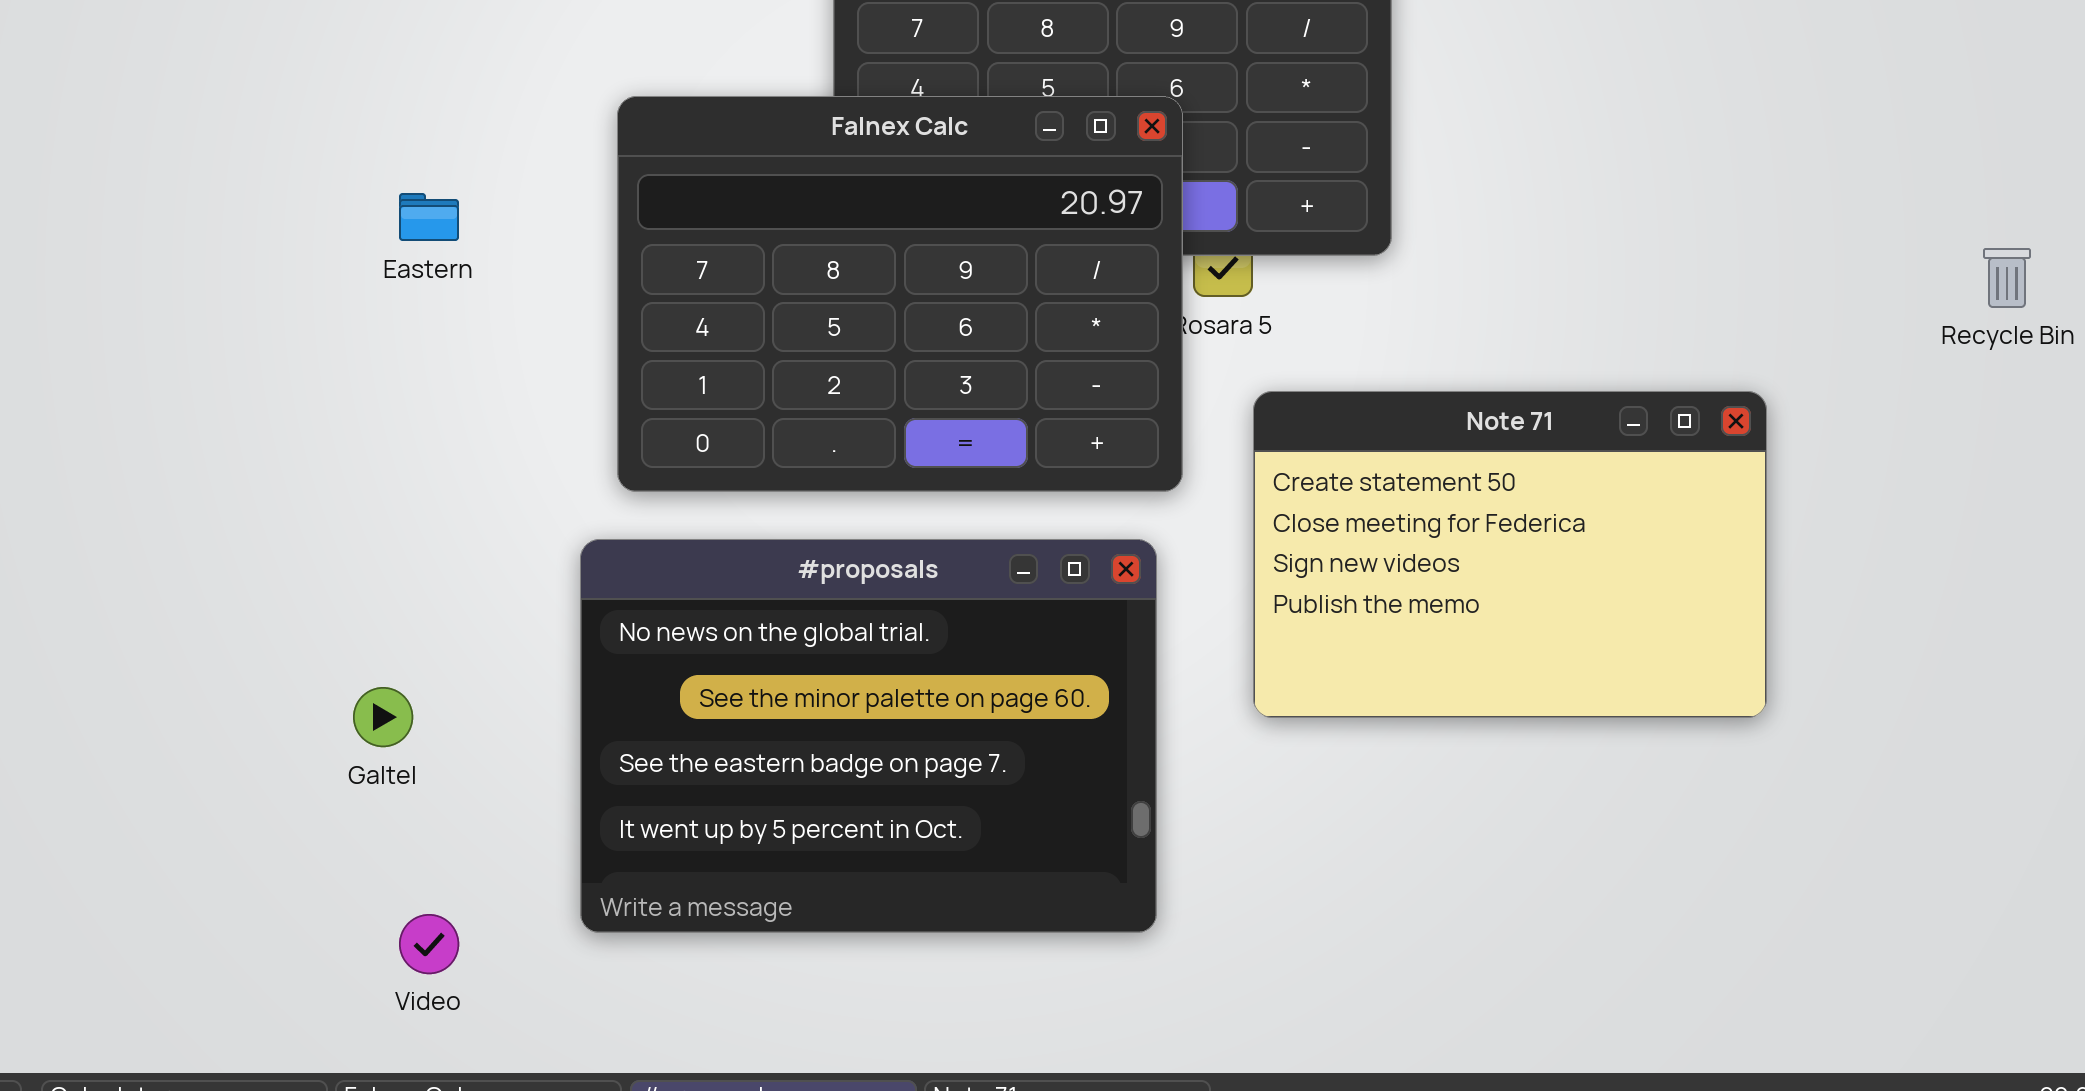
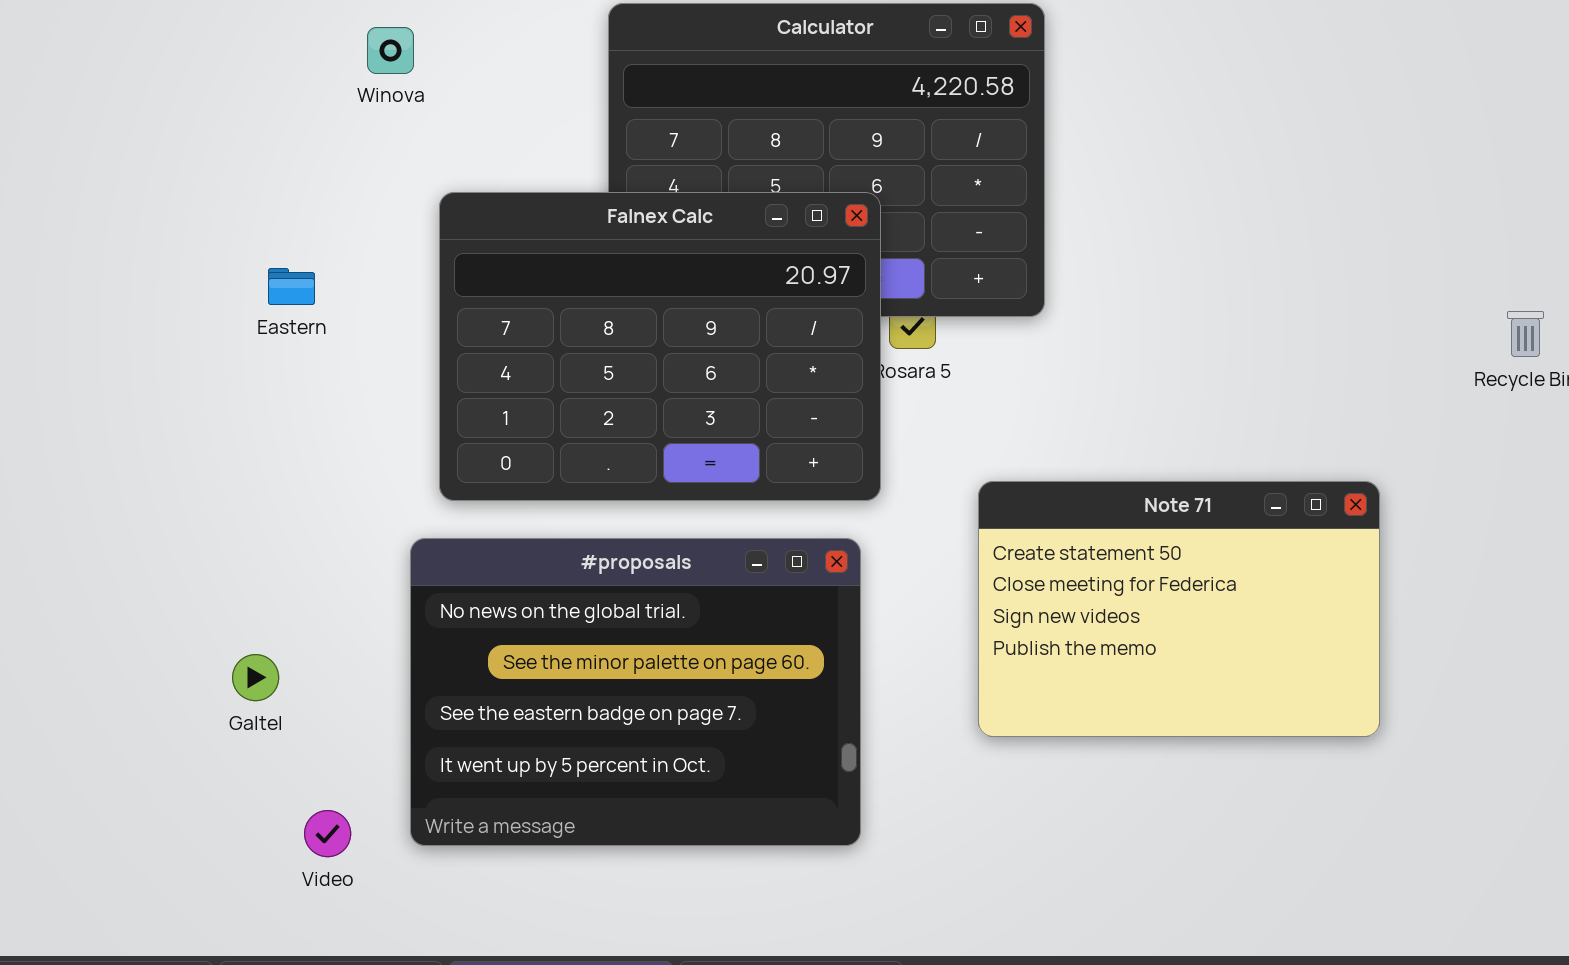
Note 71: [1253,391,1767,718] -> [978,481,1380,737], moved
Video: [399,914,459,974] -> [304,810,351,857], moved

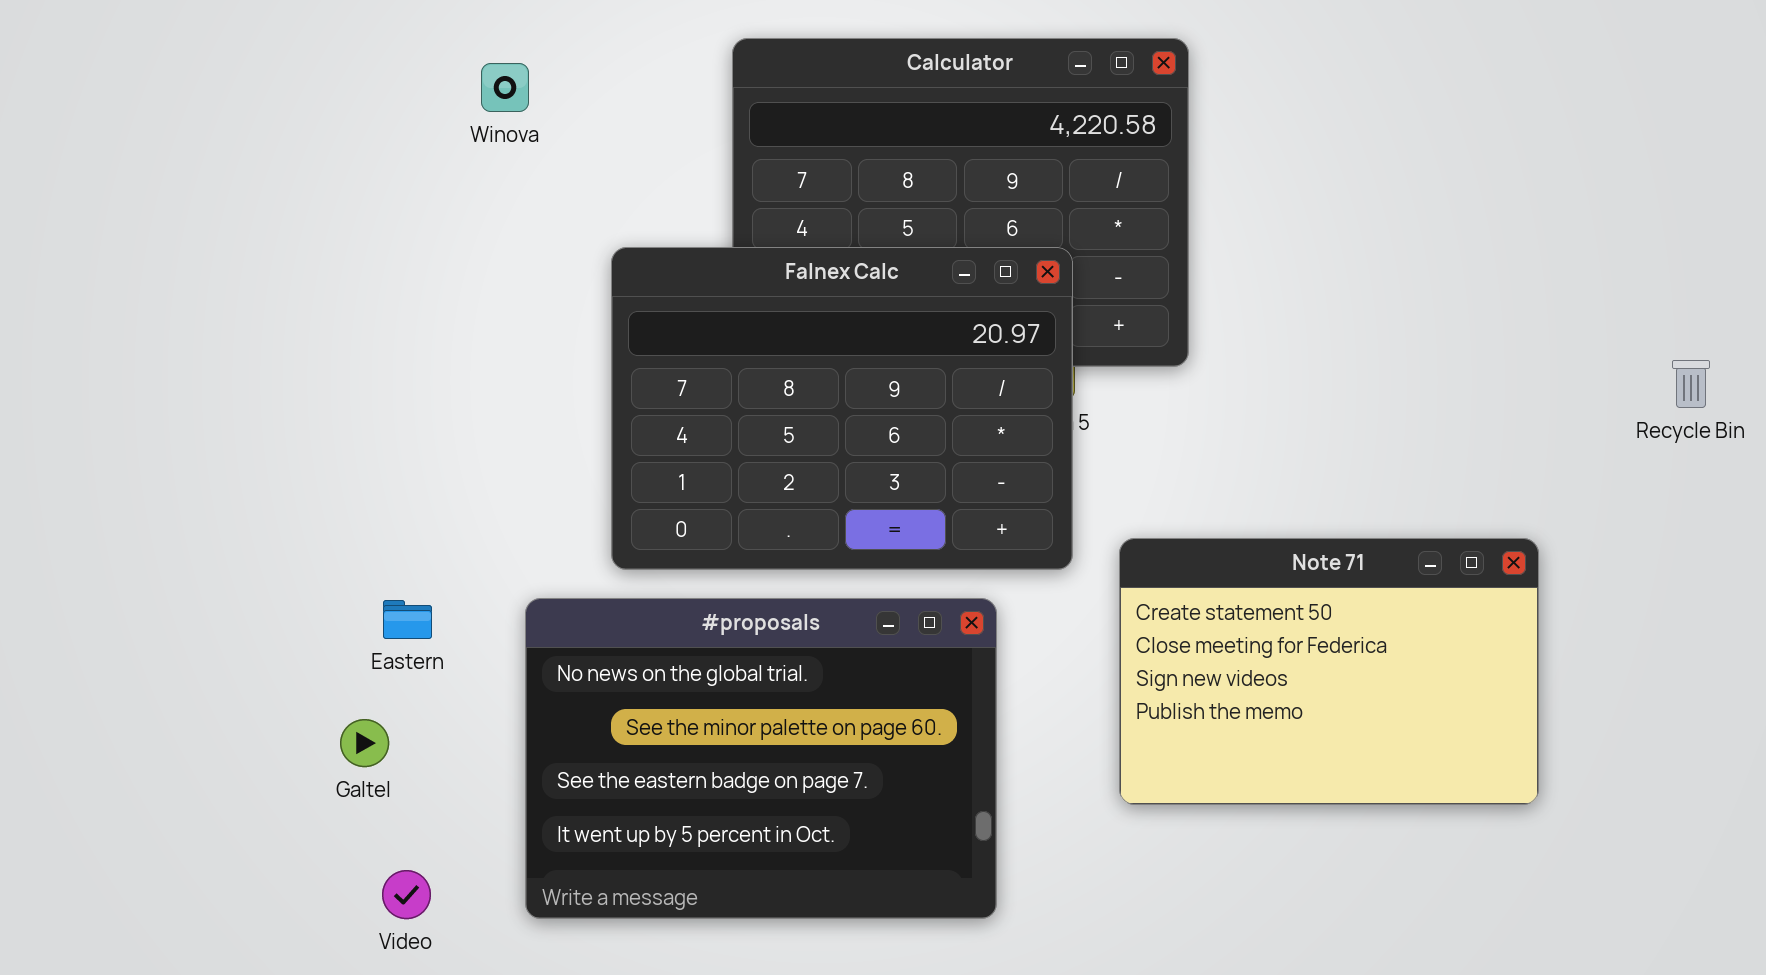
Falnex Calc: [439,192,881,501] -> [611,247,1073,570], moved
Eastern: [268,268,315,305] -> [383,600,432,639], moved
Video: [304,810,351,857] -> [382,870,431,919], moved

